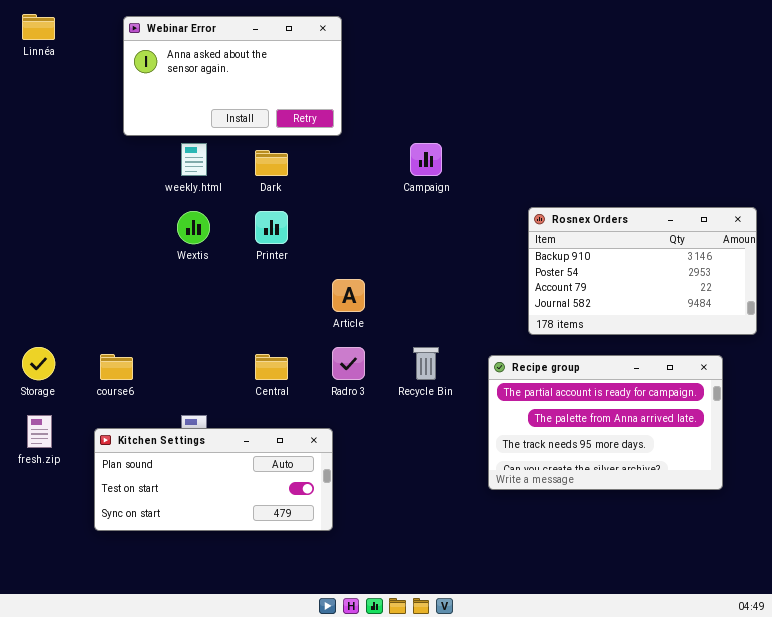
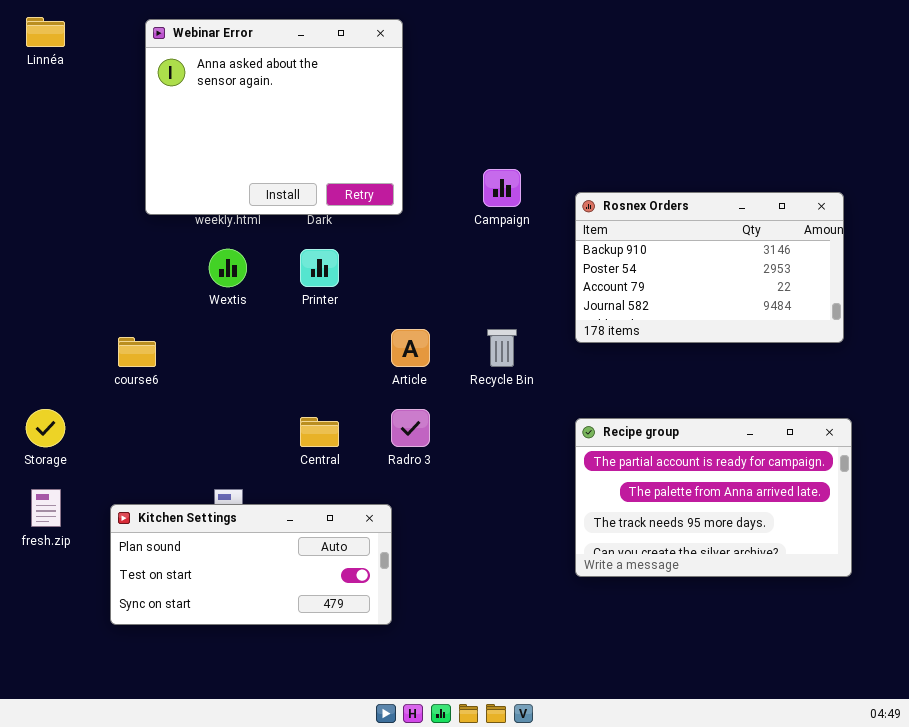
Webinar Error: [123,16,342,136] -> [145,19,403,215], resized
Rosnex Orders: [528,207,757,335] -> [575,192,844,343], moved
Recycle Bin: [413,347,439,380] -> [487,329,517,367], moved
course6: [100,354,133,380] -> [118,337,156,367], moved

